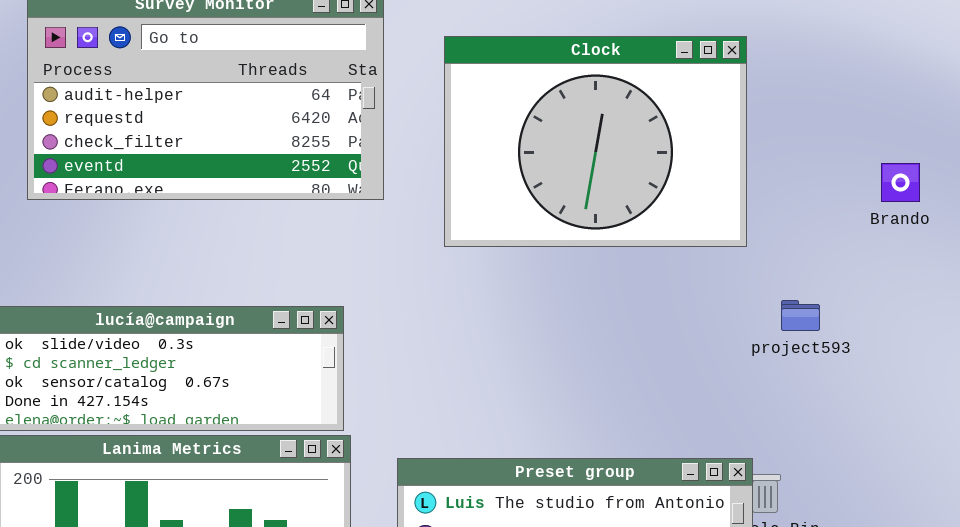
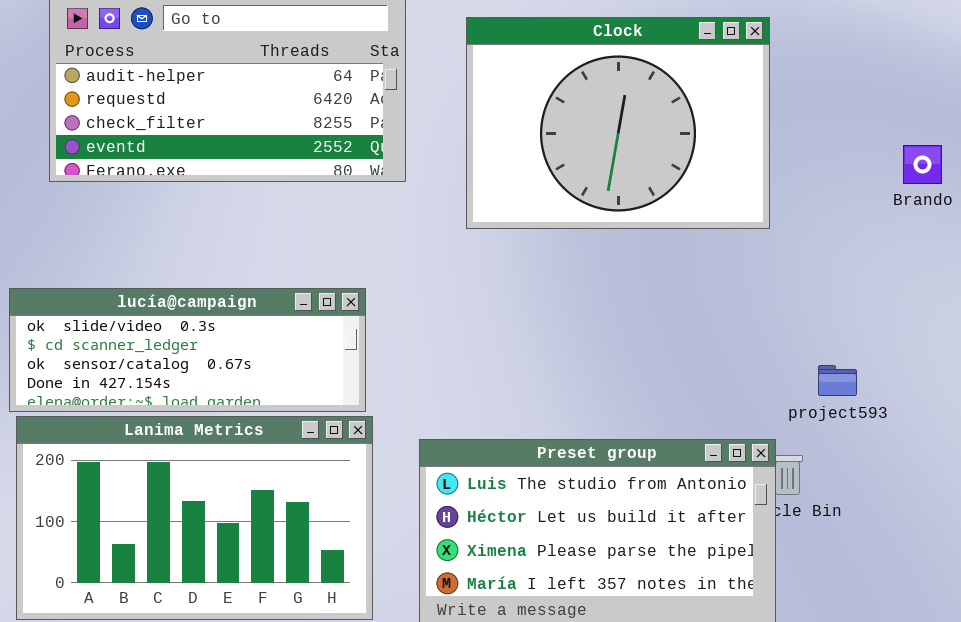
project593: [781,300,820,331] -> [818,365,857,396], moved

